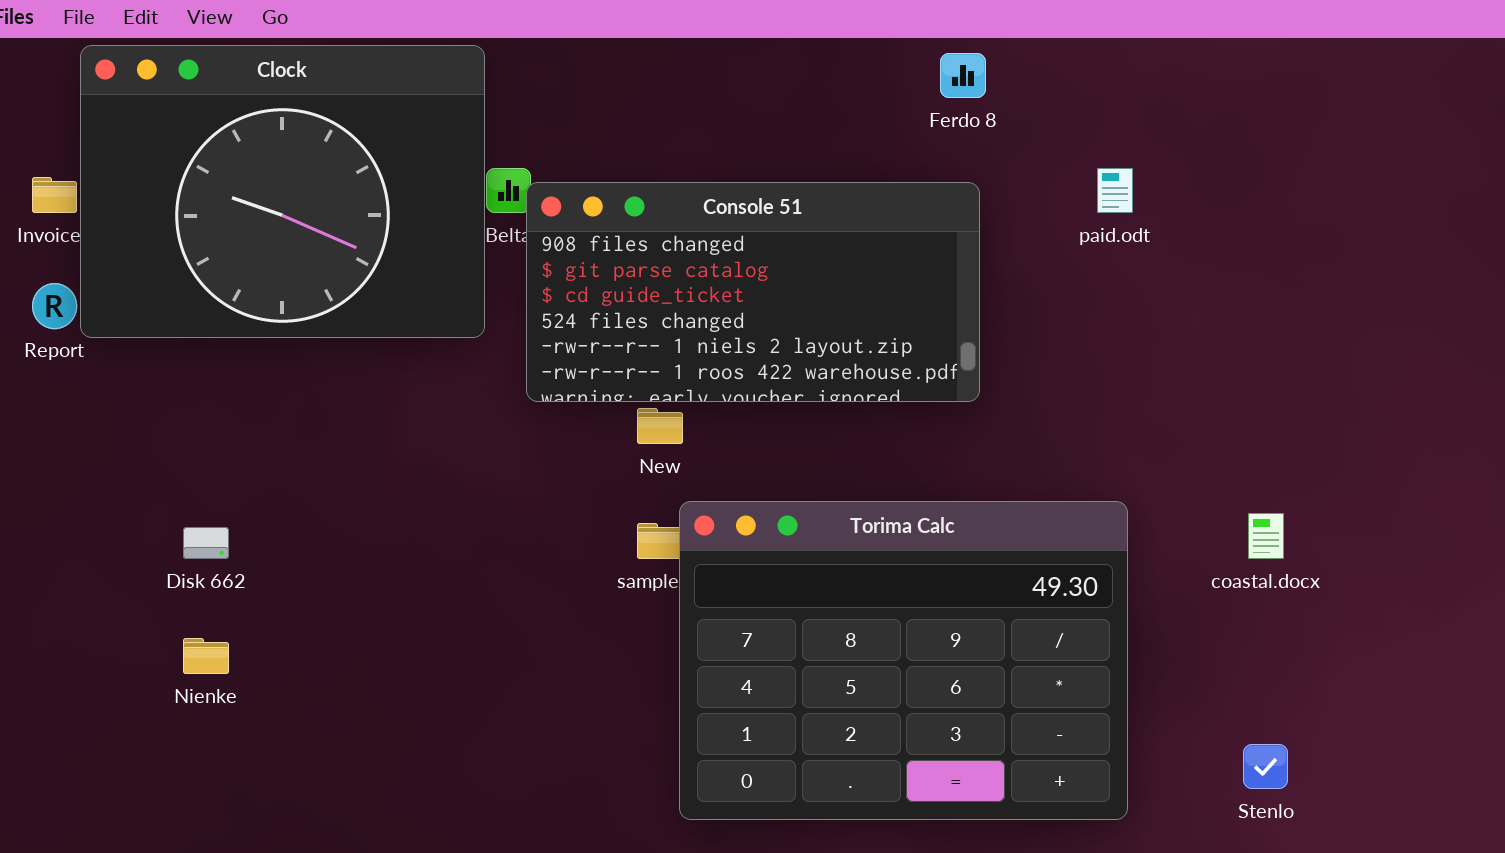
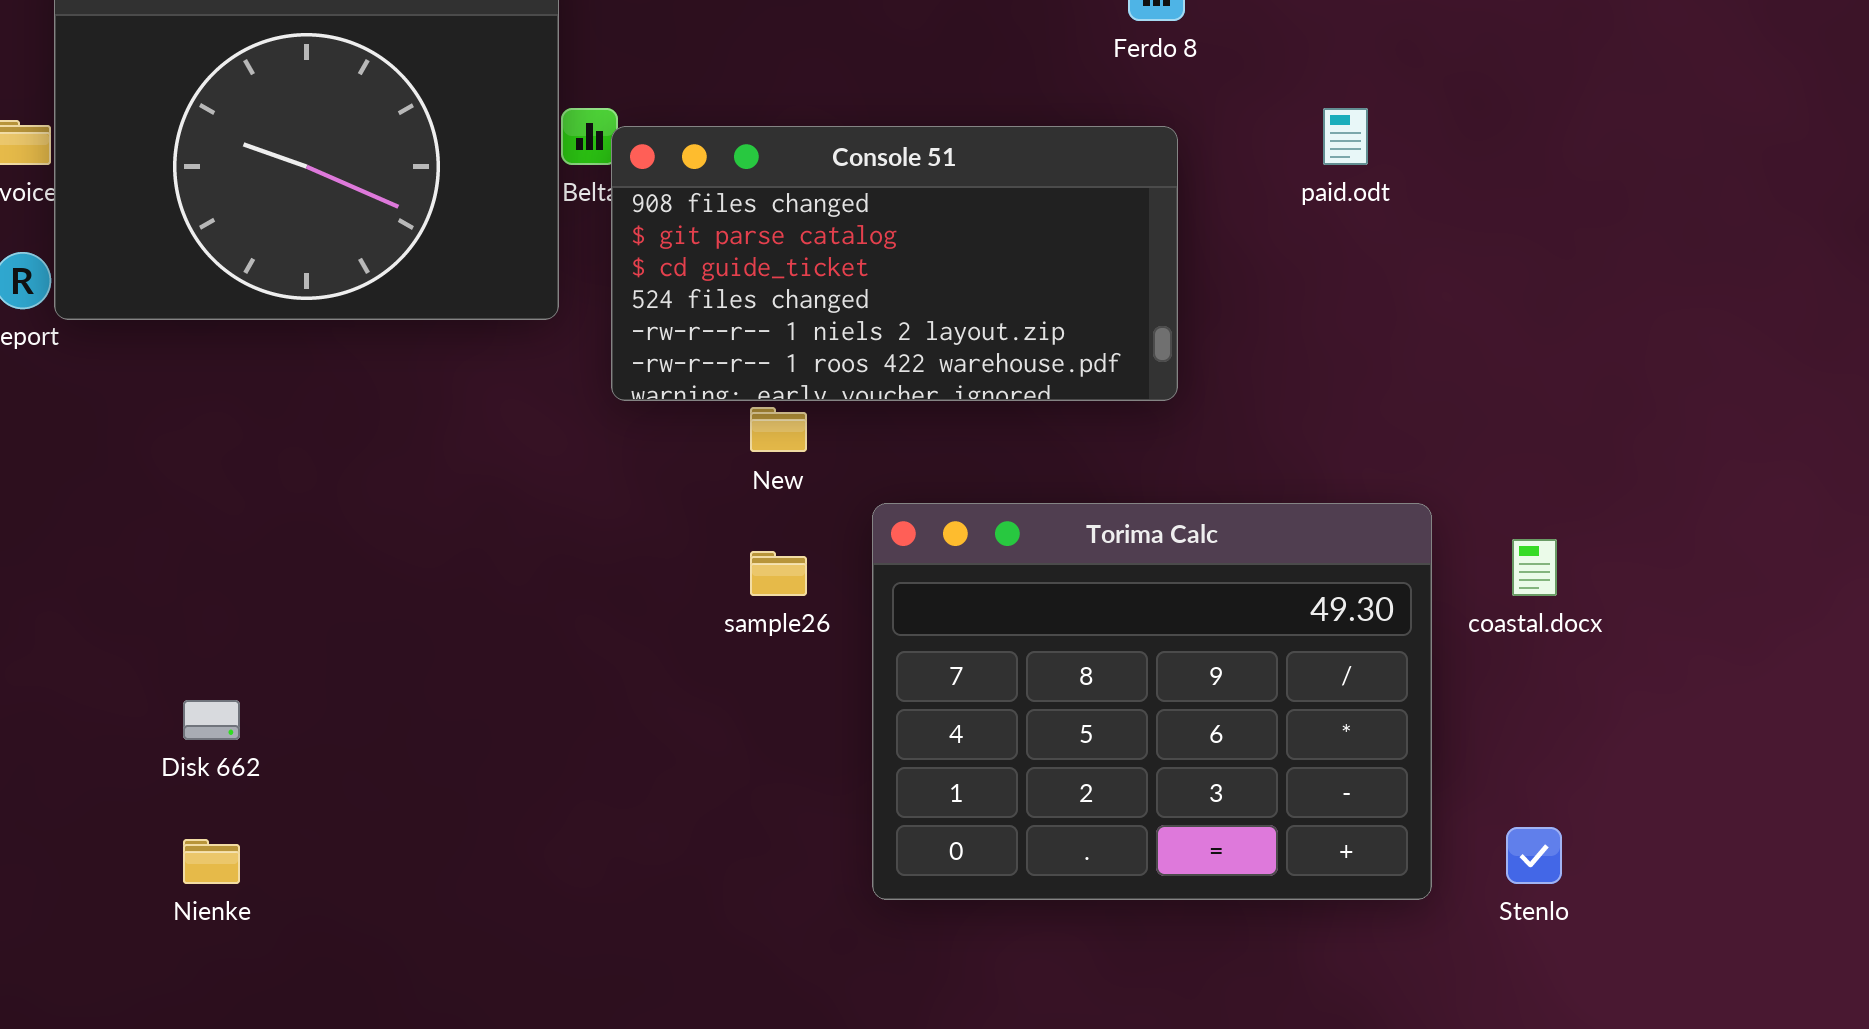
Torima Calc: [679,501,1128,820] -> [872,503,1432,900], moved
Disk 662: [183,527,229,559] -> [183,700,240,740], moved
Nienke: [183,638,229,674] -> [183,839,240,884], moved

